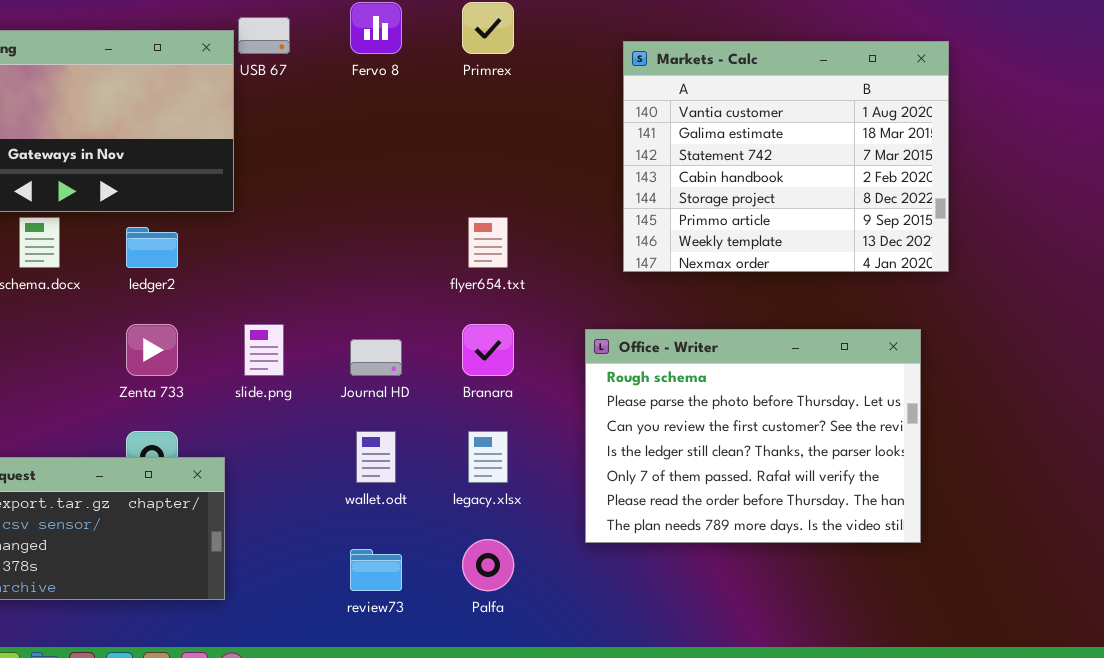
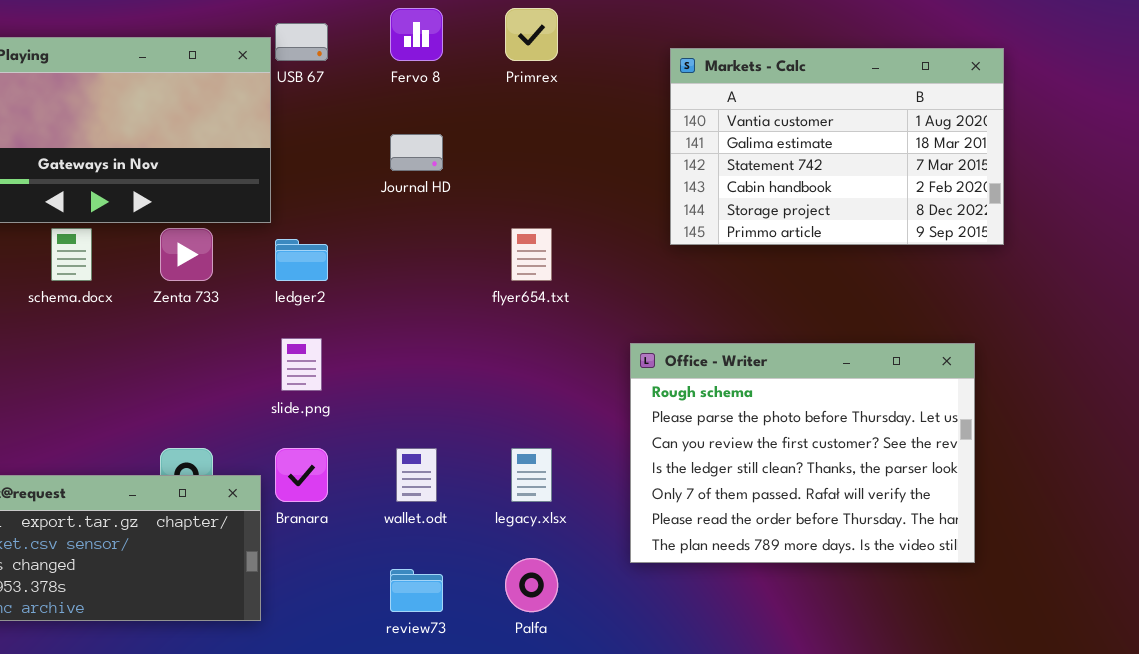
Markets - Calc: [623,41,949,272] -> [670,48,1004,245], resized
ledger2: [126,227,178,268] -> [275,239,328,281], moved
Zenta 733: [126,324,178,376] -> [160,228,213,281], moved
Branara: [462,324,514,376] -> [275,448,328,502], moved
Journal HD: [350,339,402,376] -> [390,134,443,171], moved

